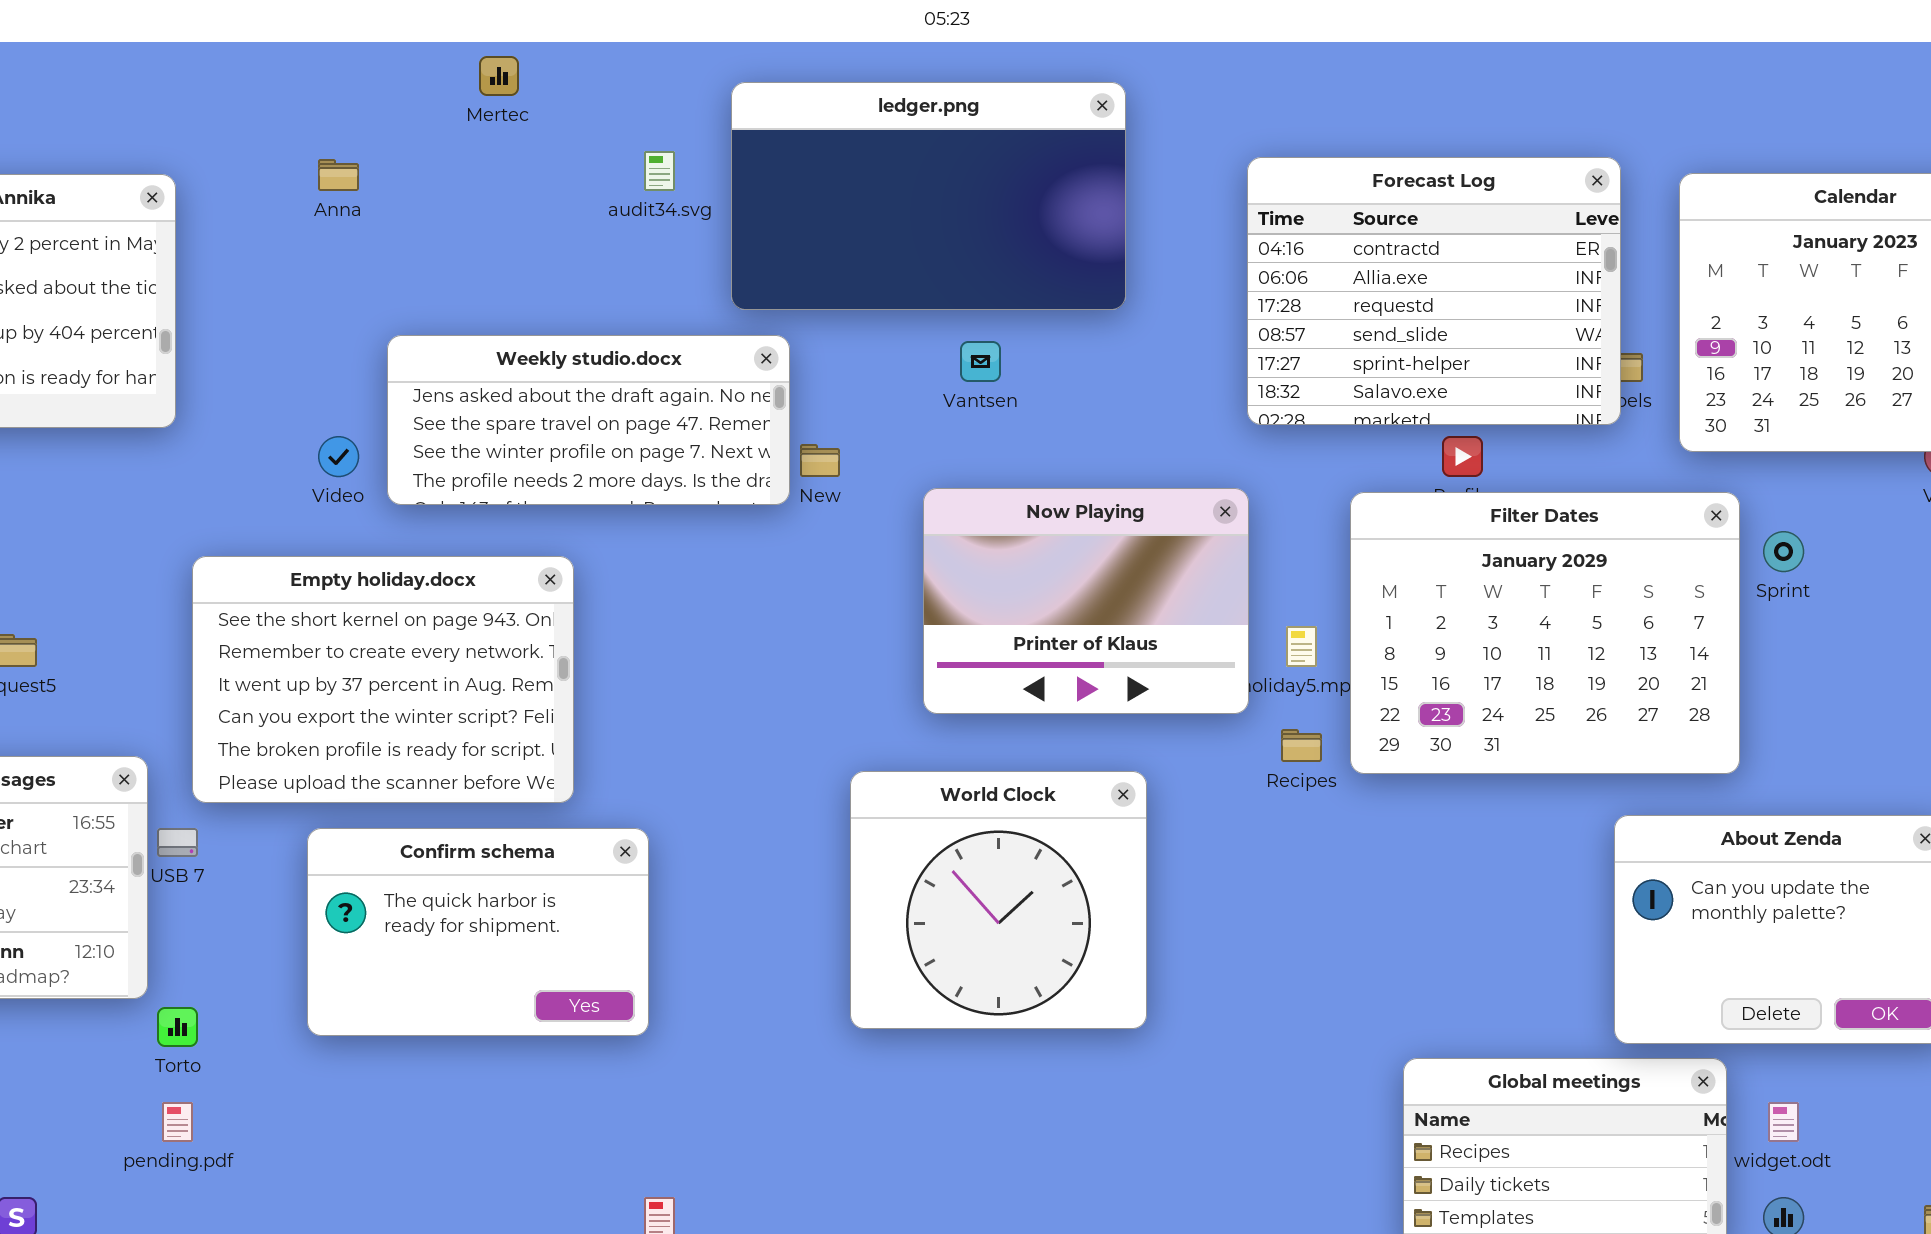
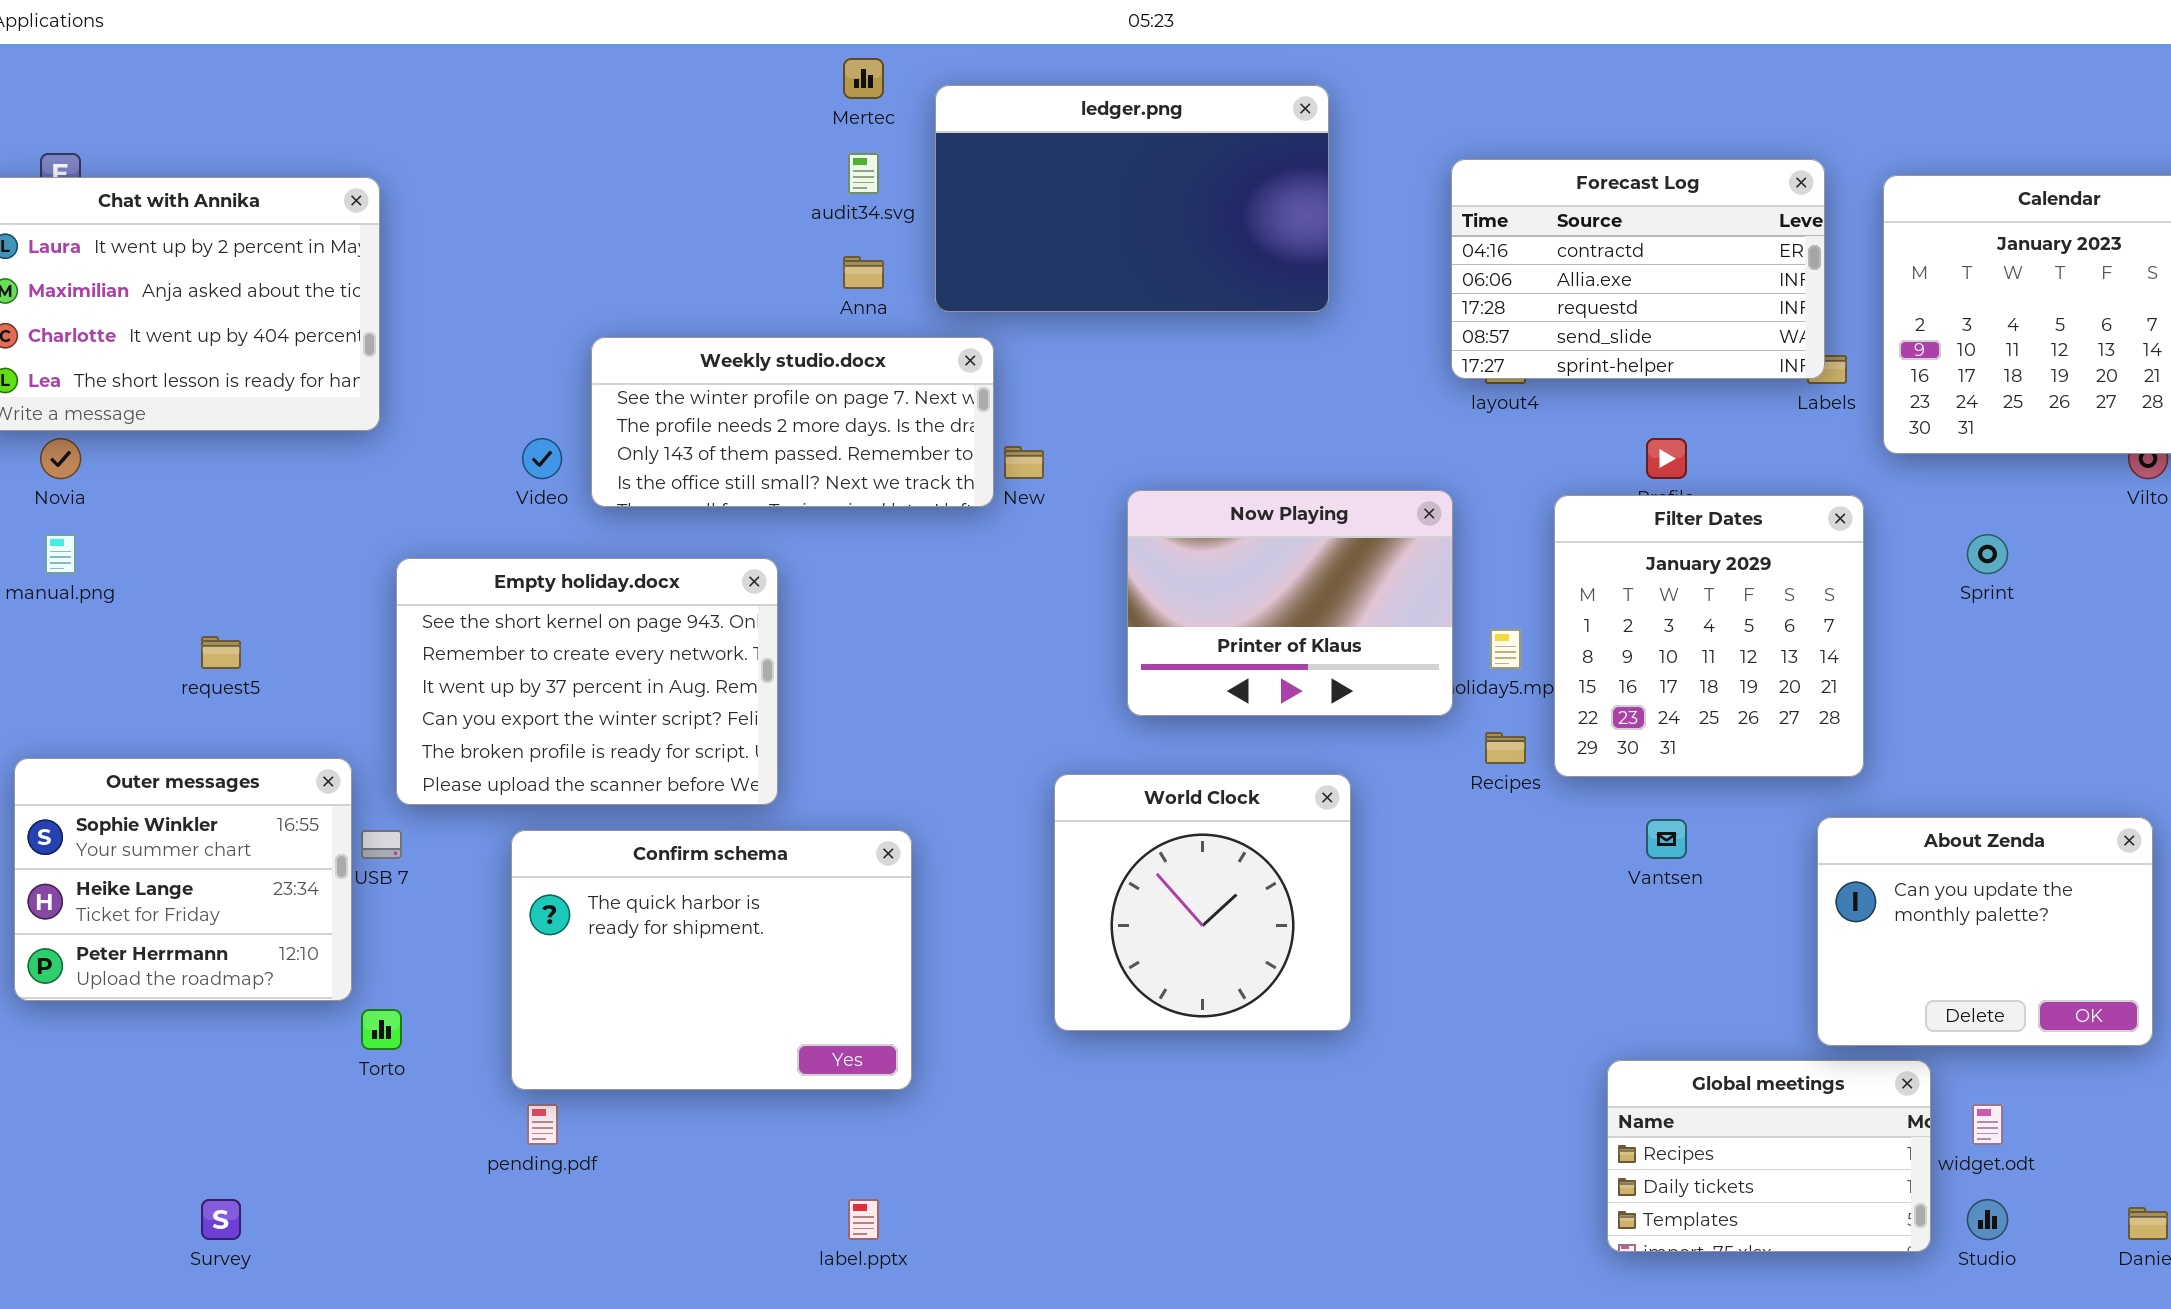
Mertec: [479,56,519,96] -> [843,58,884,99], moved
Forecast Log: [1247,157,1621,425] -> [1451,159,1825,379], resized
Anna: [318,159,359,191] -> [843,256,884,289], moved
Weekly studio.docx: [387,335,790,505] -> [591,337,994,507], scrolled down 2 rows
Vantsen: [960,341,1001,382] -> [1646,819,1687,859], moved
Filter Dates: [1350,492,1740,774] -> [1554,495,1864,777], resized
Confirm schema: [307,828,649,1036] -> [511,830,912,1090], resized
pending.pdf: [162,1102,193,1142] -> [527,1104,558,1145], moved

